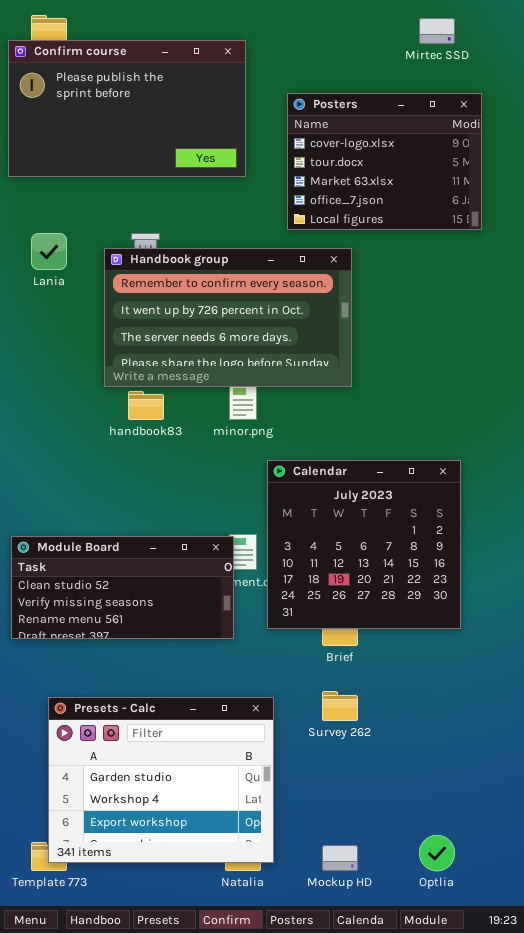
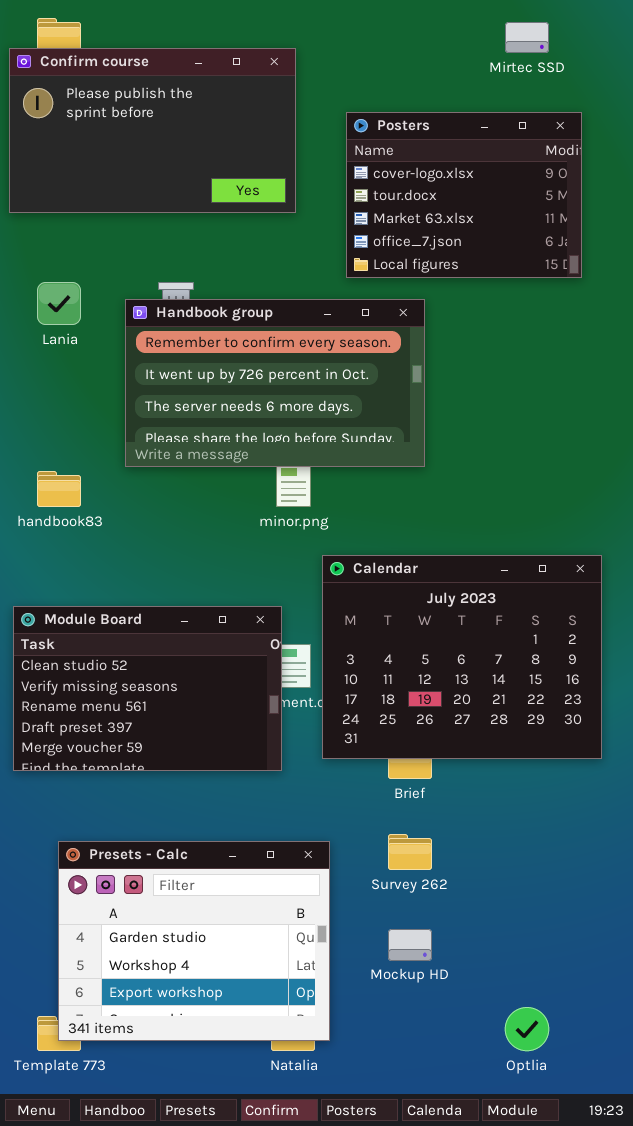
handbook83: [128,391,164,420] -> [37,471,81,507], moved
Calendar: [267,460,461,629] -> [322,555,602,759], resized
Module Board: [11,536,234,639] -> [13,606,282,771], resized
Mockup HD: [322,845,358,871] -> [388,929,432,961], moved

